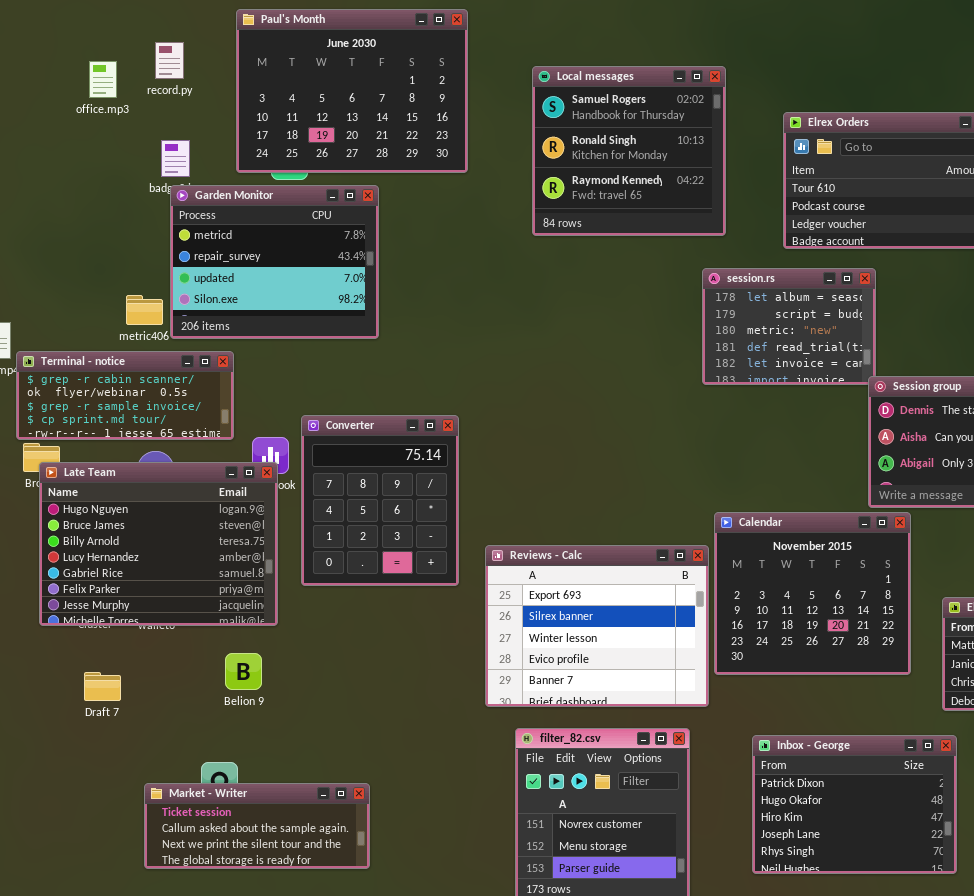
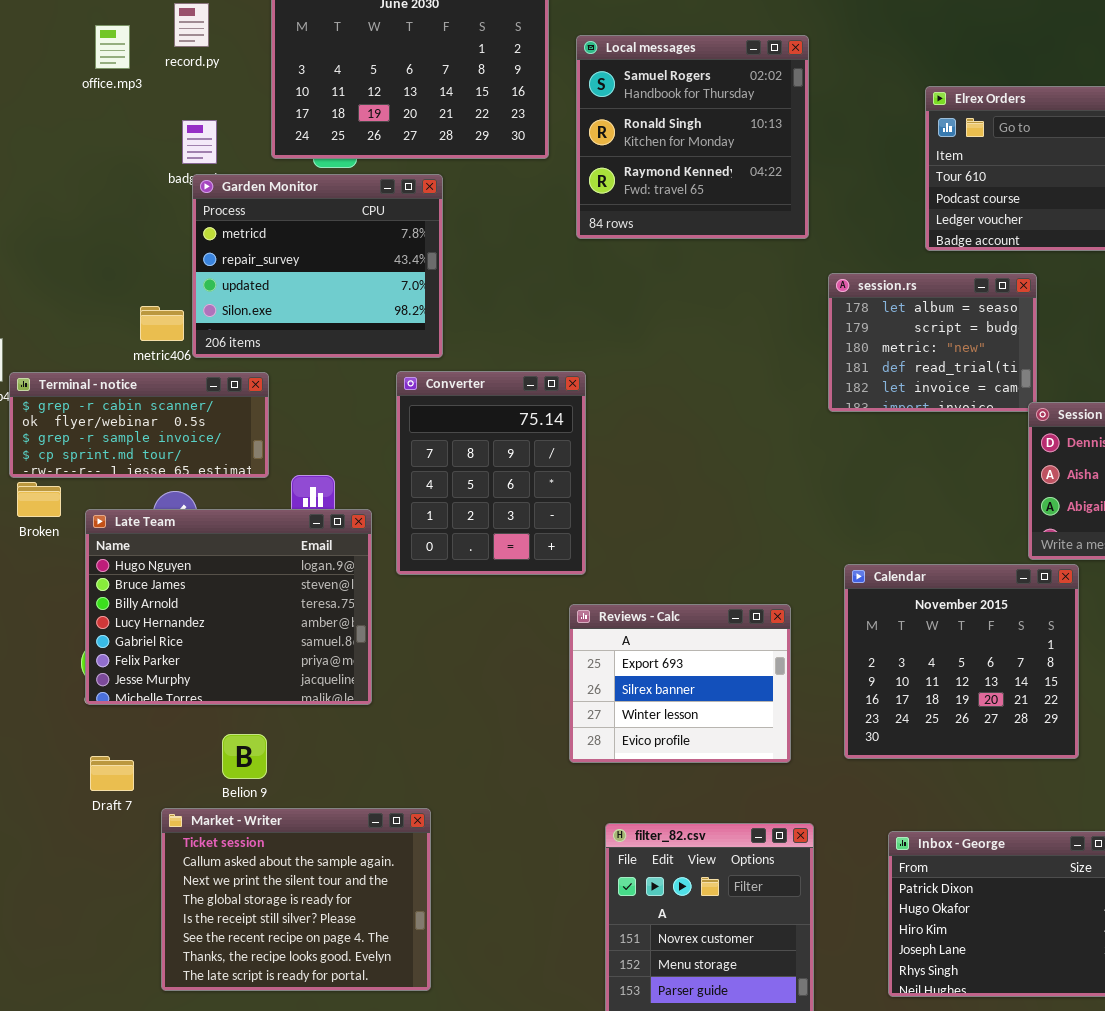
Local messages: [532,66,726,236] -> [576,35,809,239], moved
Converter: [301,415,459,586] -> [396,371,586,575], moved
Late Team: [39,462,278,626] -> [85,509,372,705], moved
Reviews - Calc: [485,545,709,707] -> [569,604,791,763], resized
Belion 9: [225,653,262,690] -> [222,734,267,779], moved
Market - Writer: [144,783,370,869] -> [161,808,431,991], resized

